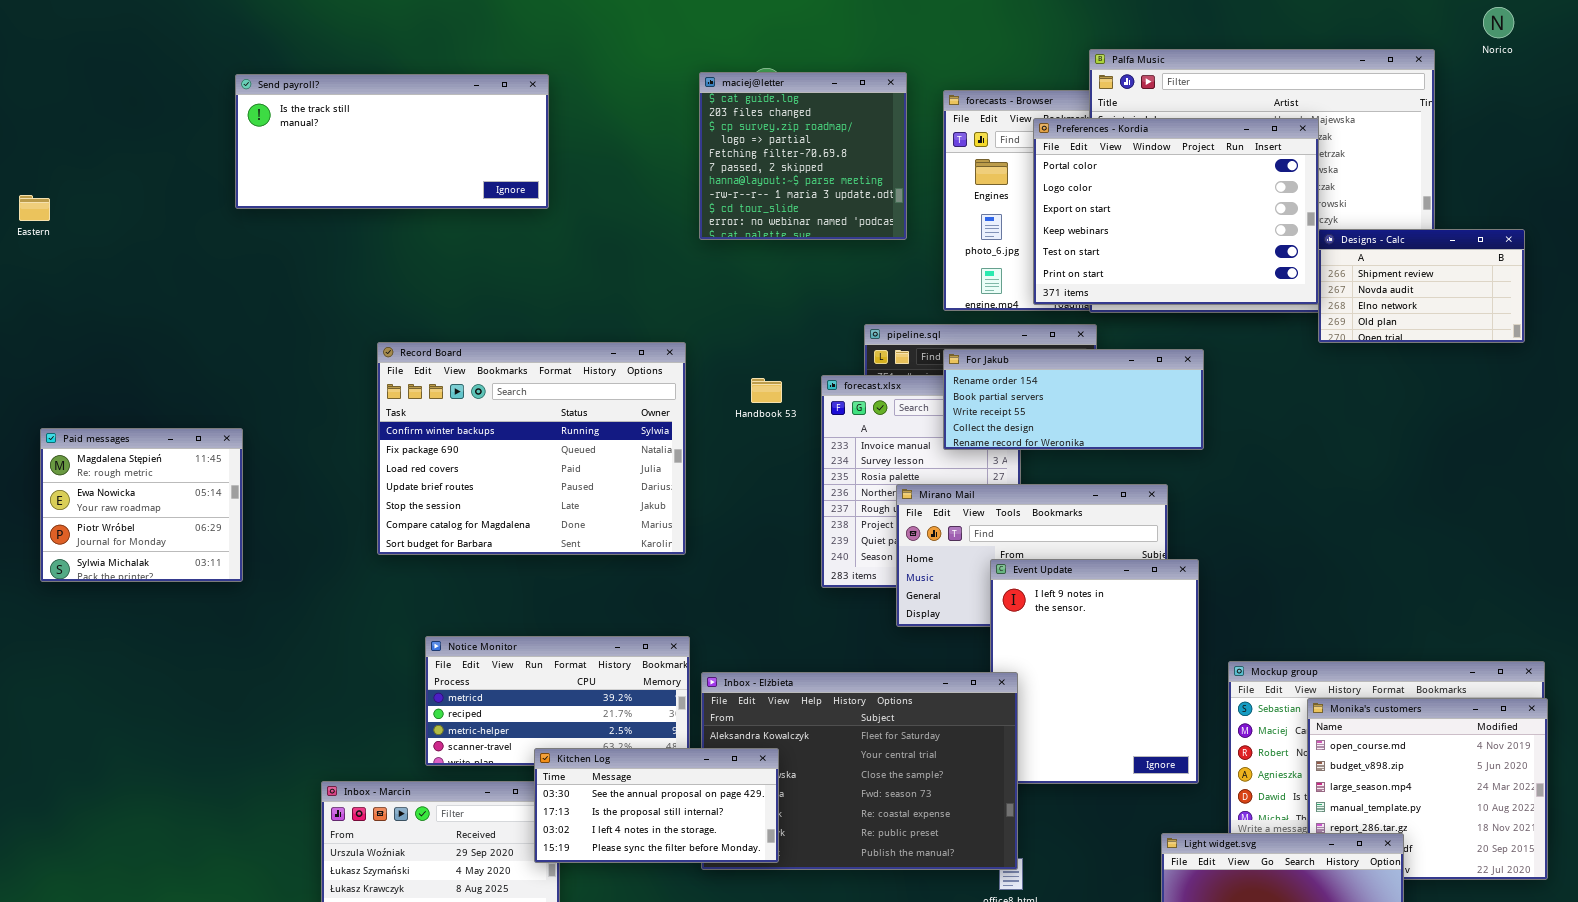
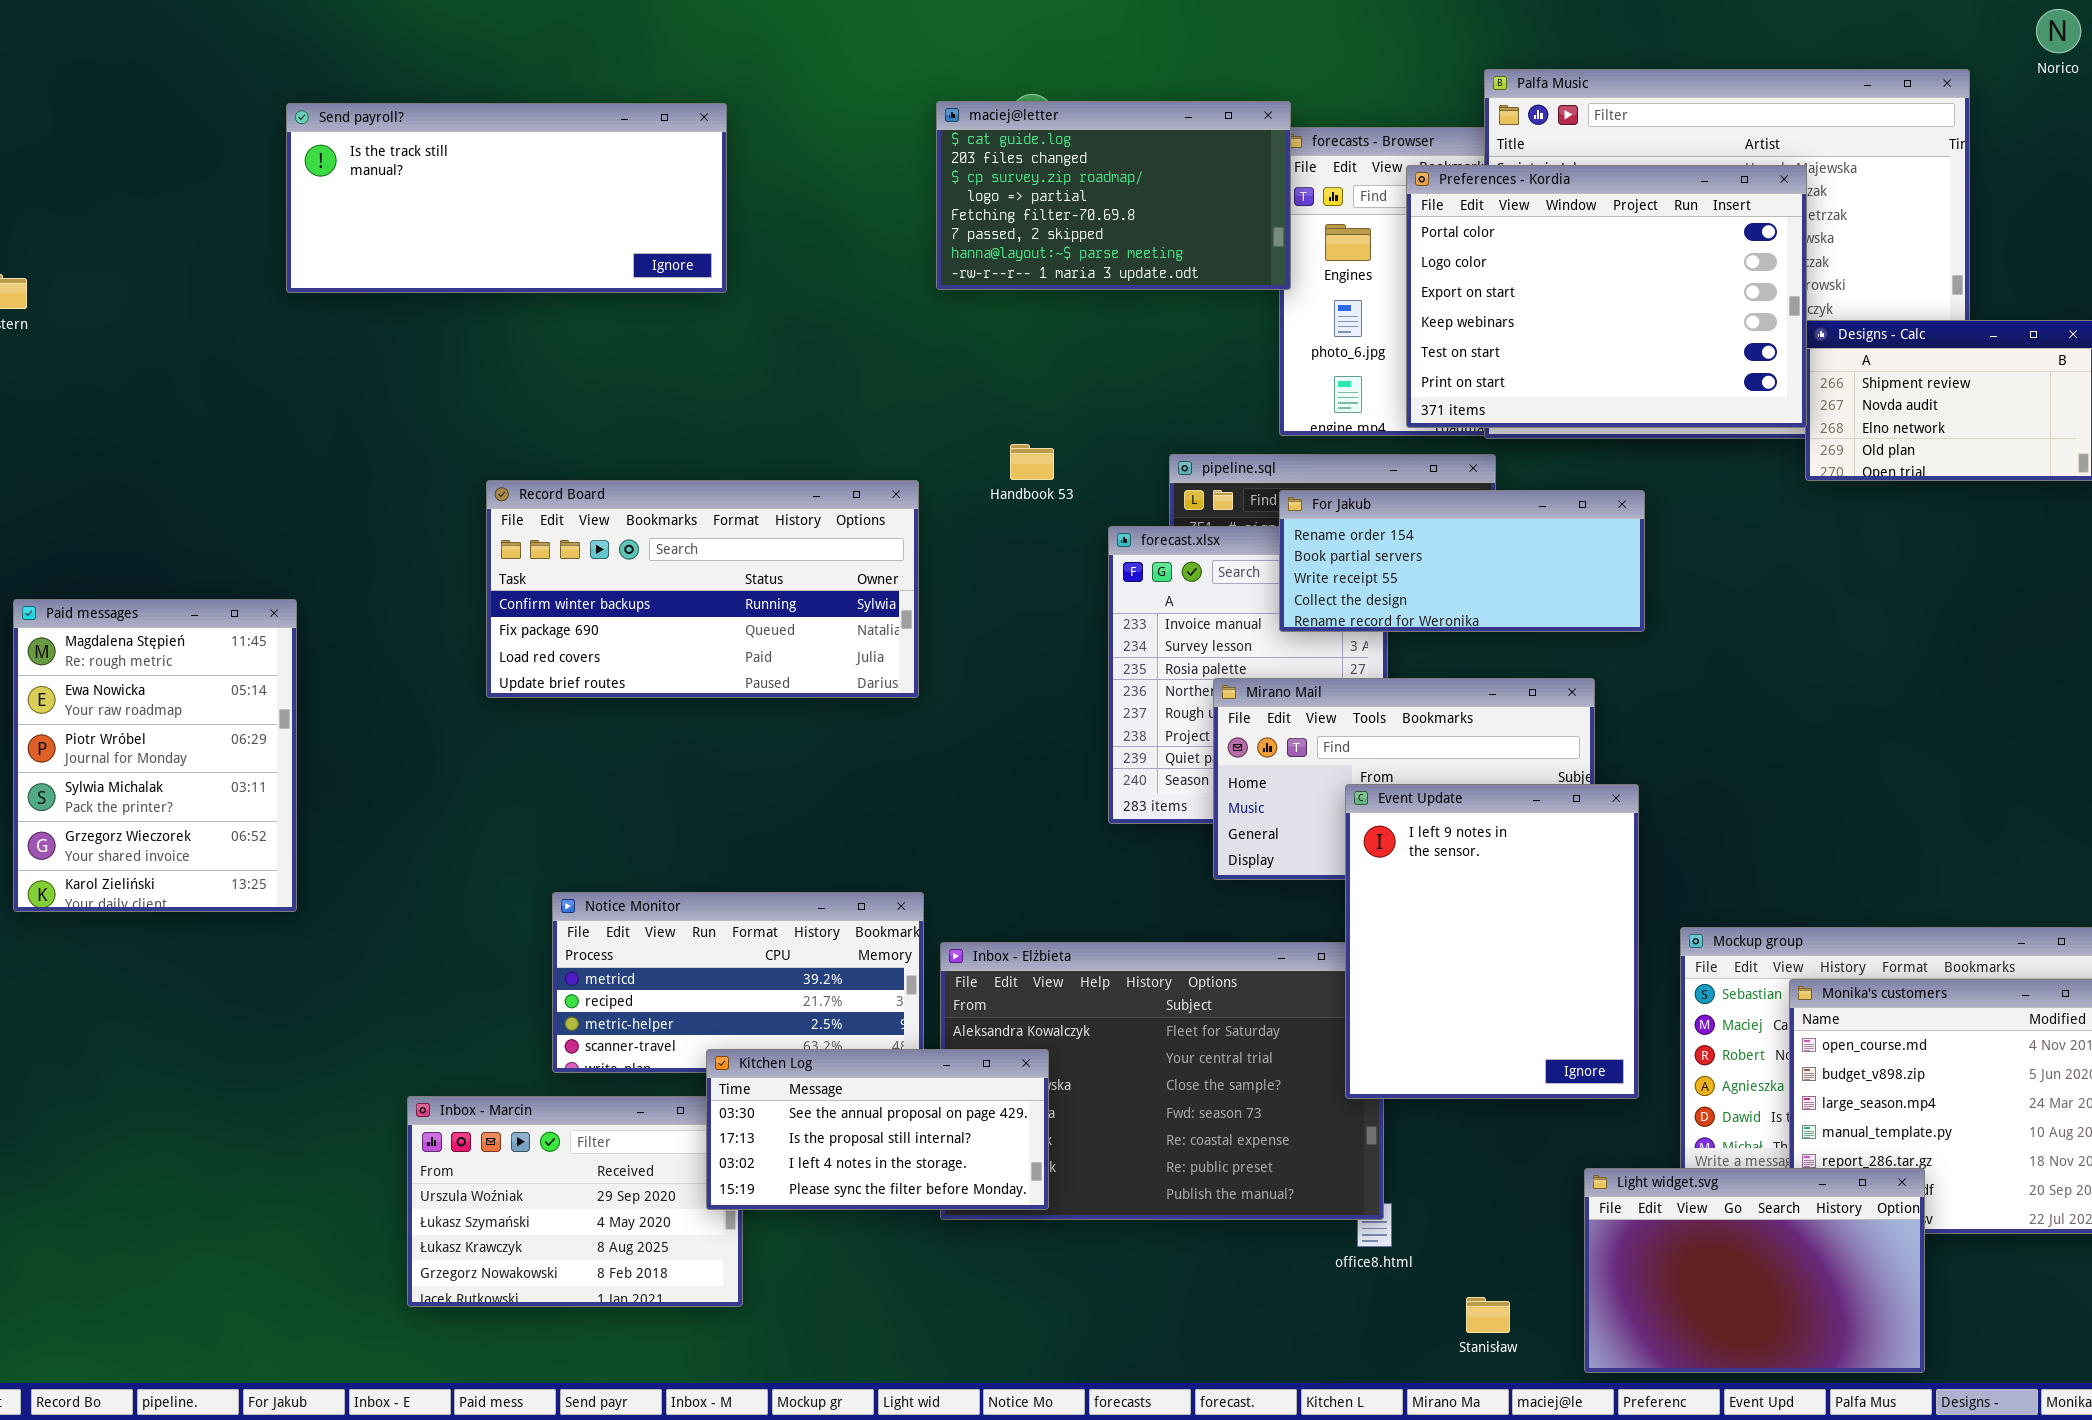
maciej@letter: [699,72,907,240] -> [936,101,1291,290], resized
Record Board: [377,342,686,555] -> [486,480,919,698], resized
Handbook 53: [751,378,782,403] -> [1010,444,1054,480], moved
Paid messages: [40,428,243,582] -> [13,599,297,912], resized
Event Update: [990,559,1199,784] -> [1345,784,1639,1099], raised

